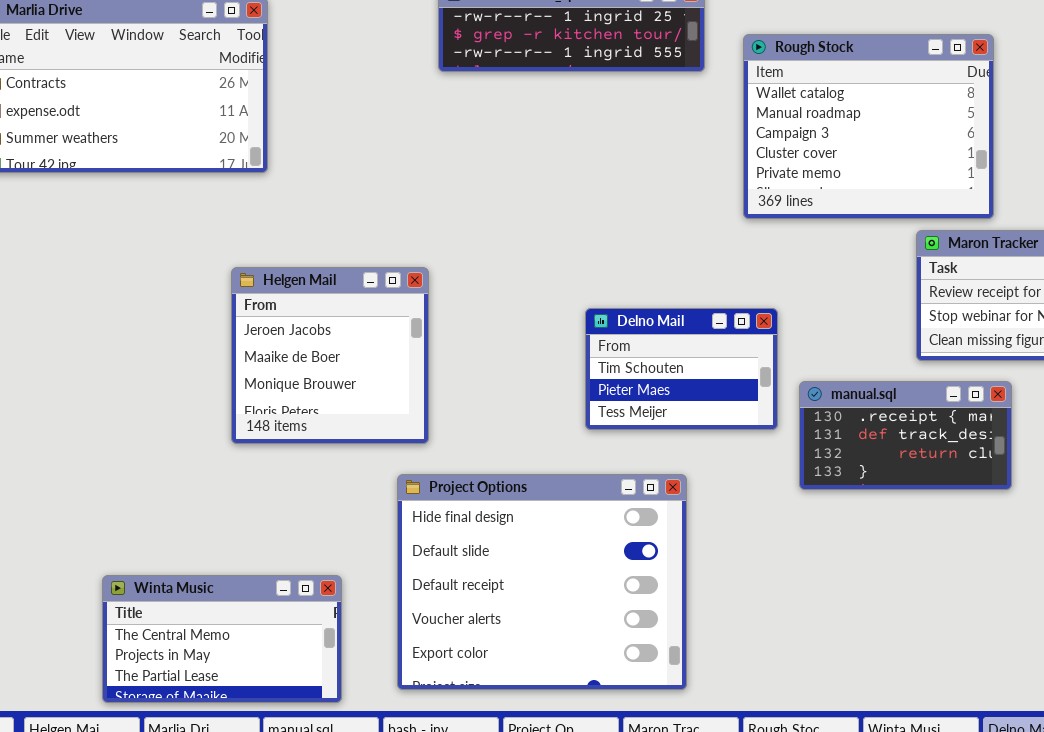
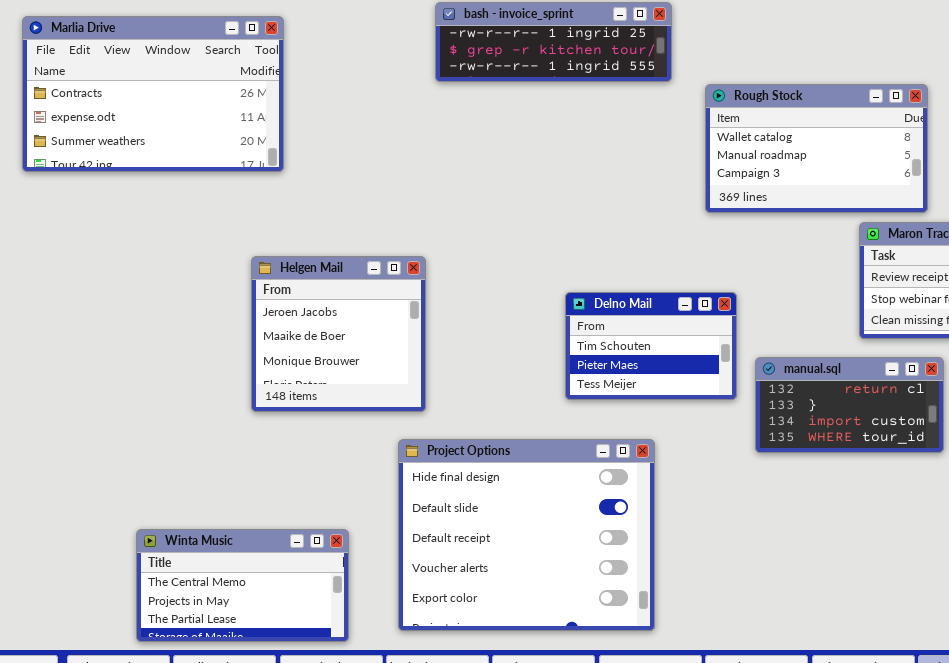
Rough Stock: [743,34,994,219] -> [705,84,928,213], resized
manual.sql: [799,381,1012,490] -> [755,357,944,453], scrolled down 2 rows

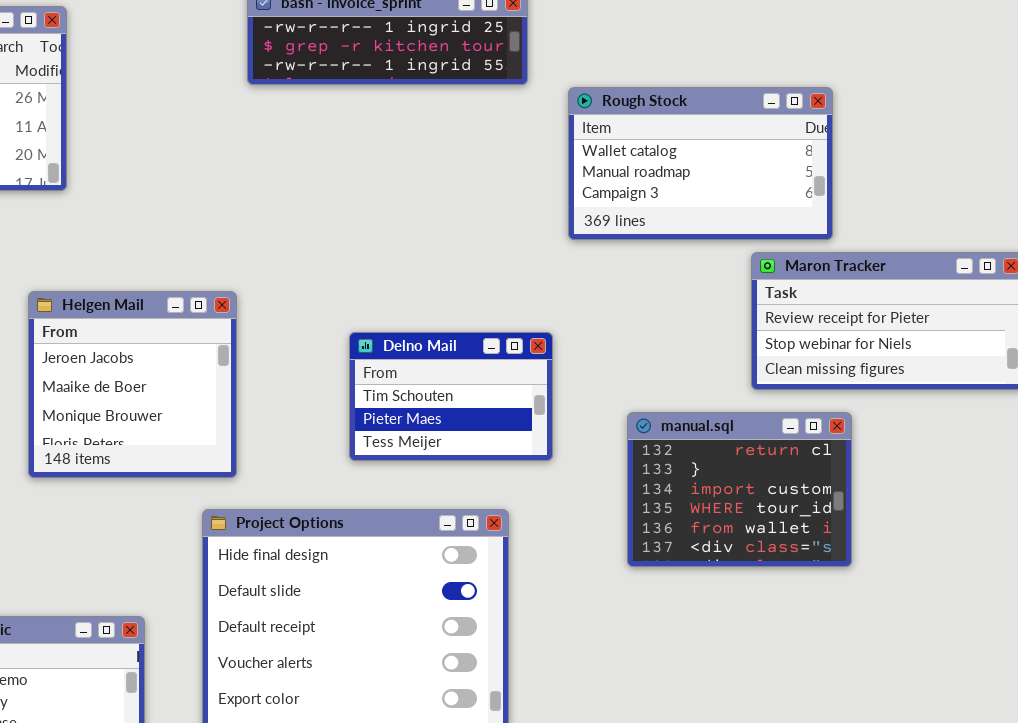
Delno Mail: [565,292,737,400] -> [349,332,553,461], moved
manual.sql: [755,357,944,453] -> [627,412,852,567], resized

